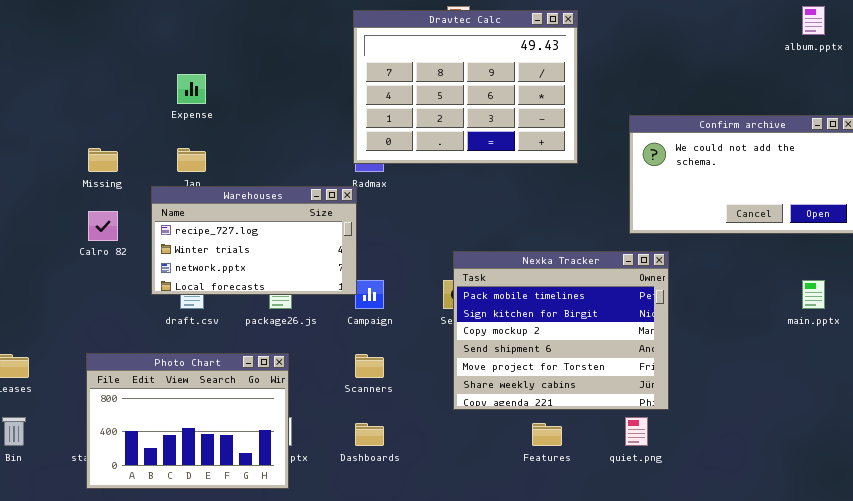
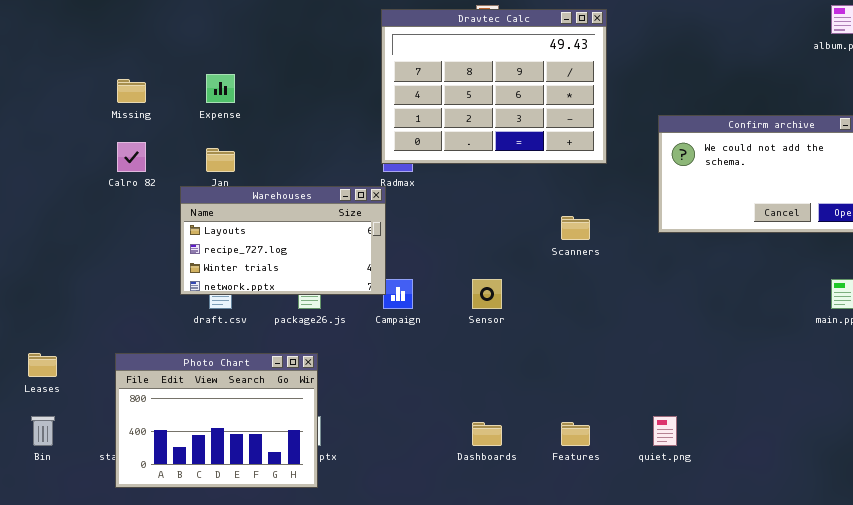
Missing: [88,148,118,172] -> [117,79,146,103], moved
Warehouses: [151,186,357,295] -> [180,186,386,295], scrolled up 1 row
Calro 82: [88,211,118,241] -> [117,142,146,172], moved
Nexka Tracker: [453,251,669,410] -> none, closed
Scanners: [355,354,384,378] -> [561,216,590,240], moved
Dashboards: [355,423,384,446] -> [472,422,502,446], moved

